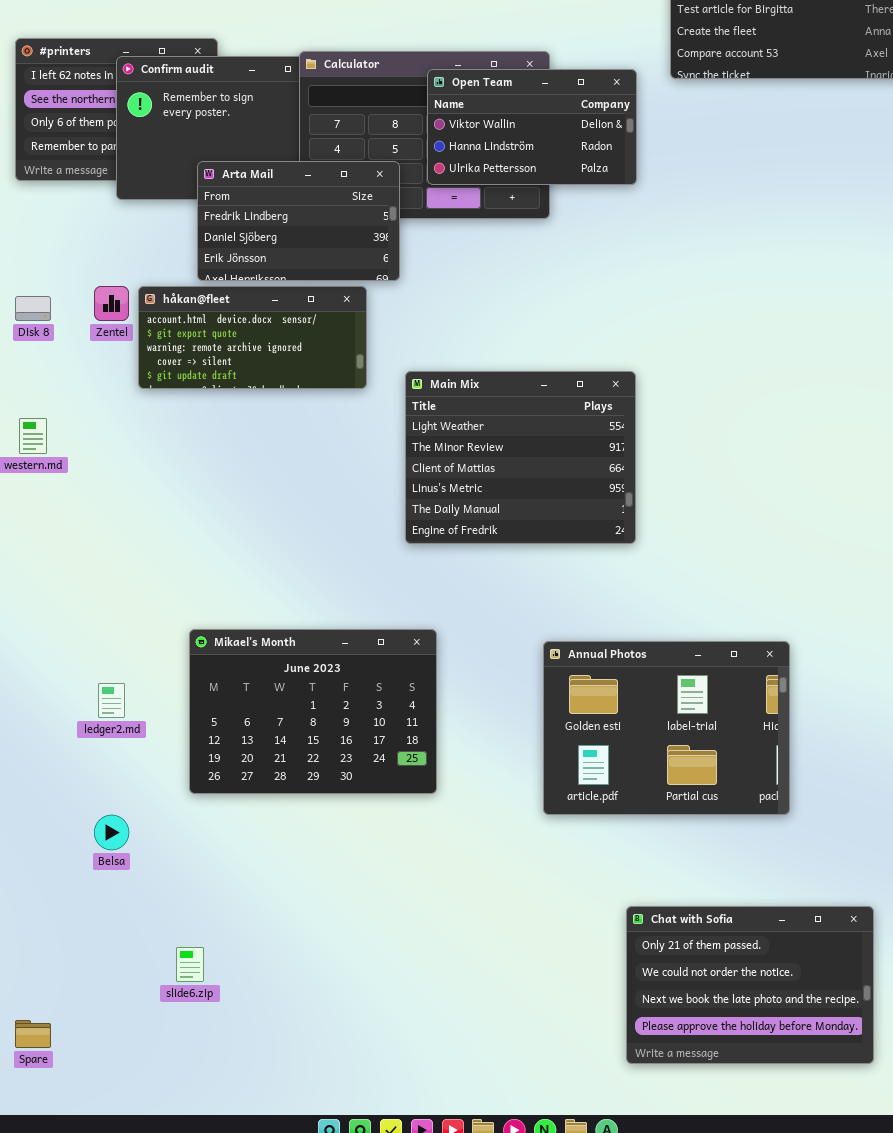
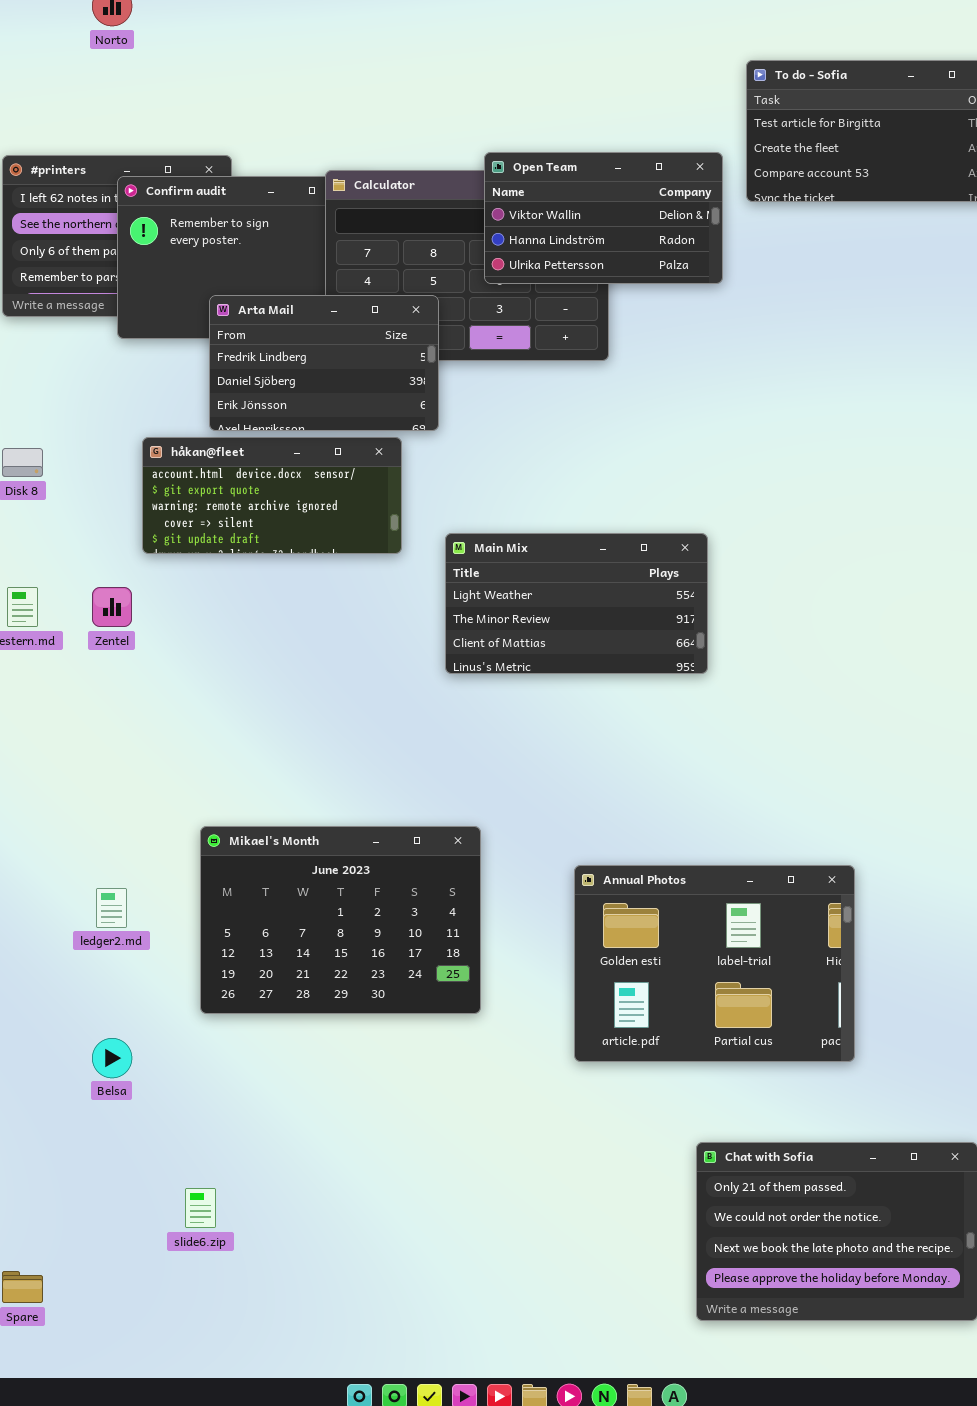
Open Team: [427,69,637,185] -> [484,152,723,284], moved
Zentel: [94,286,129,321] -> [92,587,132,627], moved
Main Mix: [405,371,636,544] -> [445,533,708,674], resized
Annual Photos: [543,641,790,815] -> [574,865,855,1062], moved

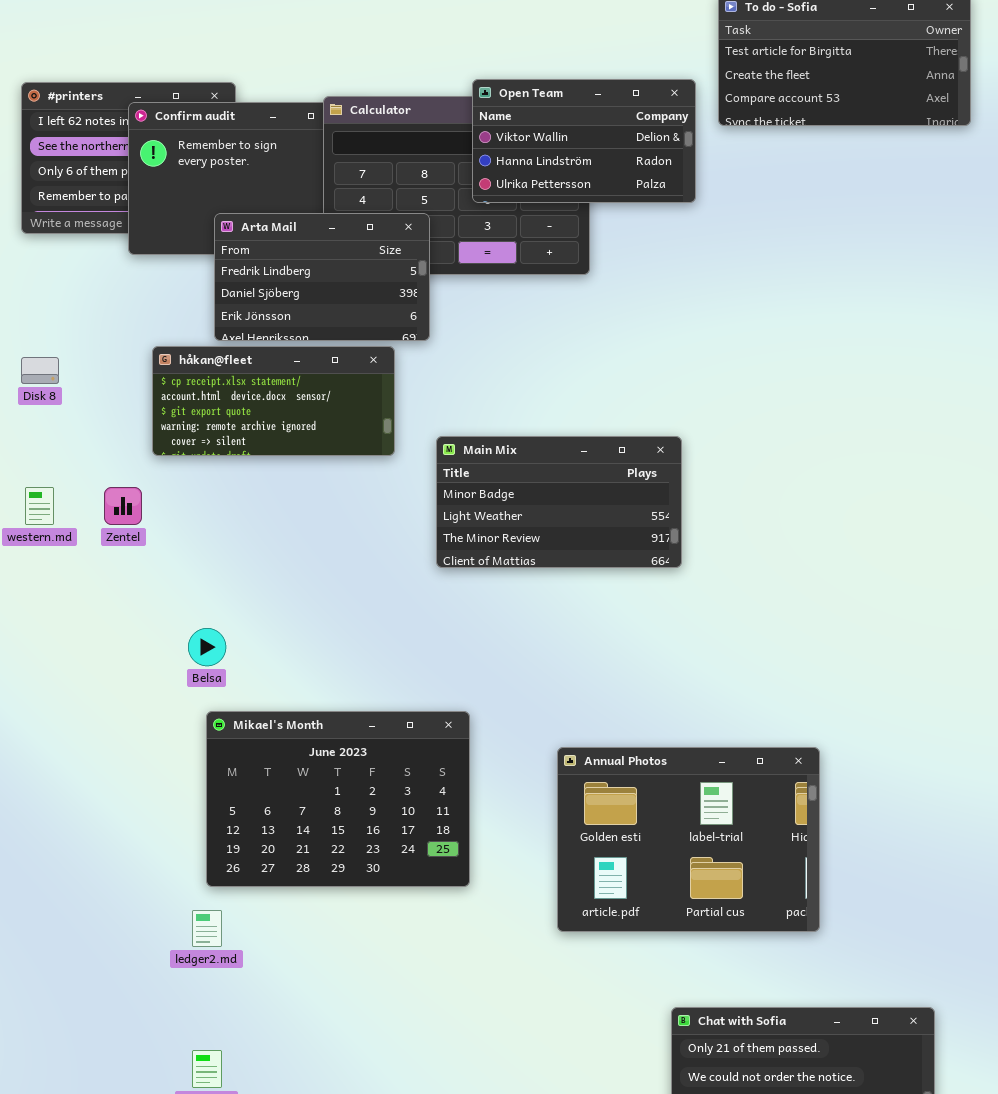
håkan@fleet: [142,437,402,554] -> [152,346,395,456], scrolled up 1 row
Main Mix: [445,533,708,674] -> [436,436,682,568], scrolled up 1 row
ledger2.md: [96,888,127,928] -> [192,910,222,947], moved
Belsa: [92,1038,132,1078] -> [188,628,226,666], moved

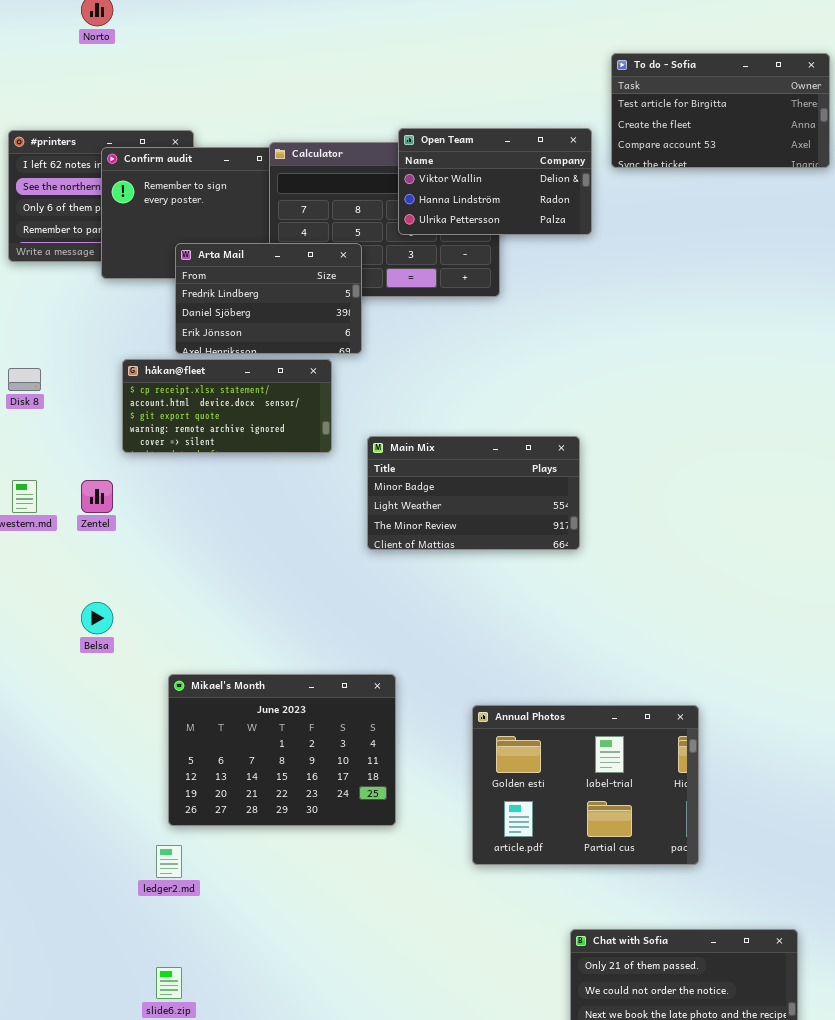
Belsa: [188,628,226,666] -> [81,602,113,634], moved

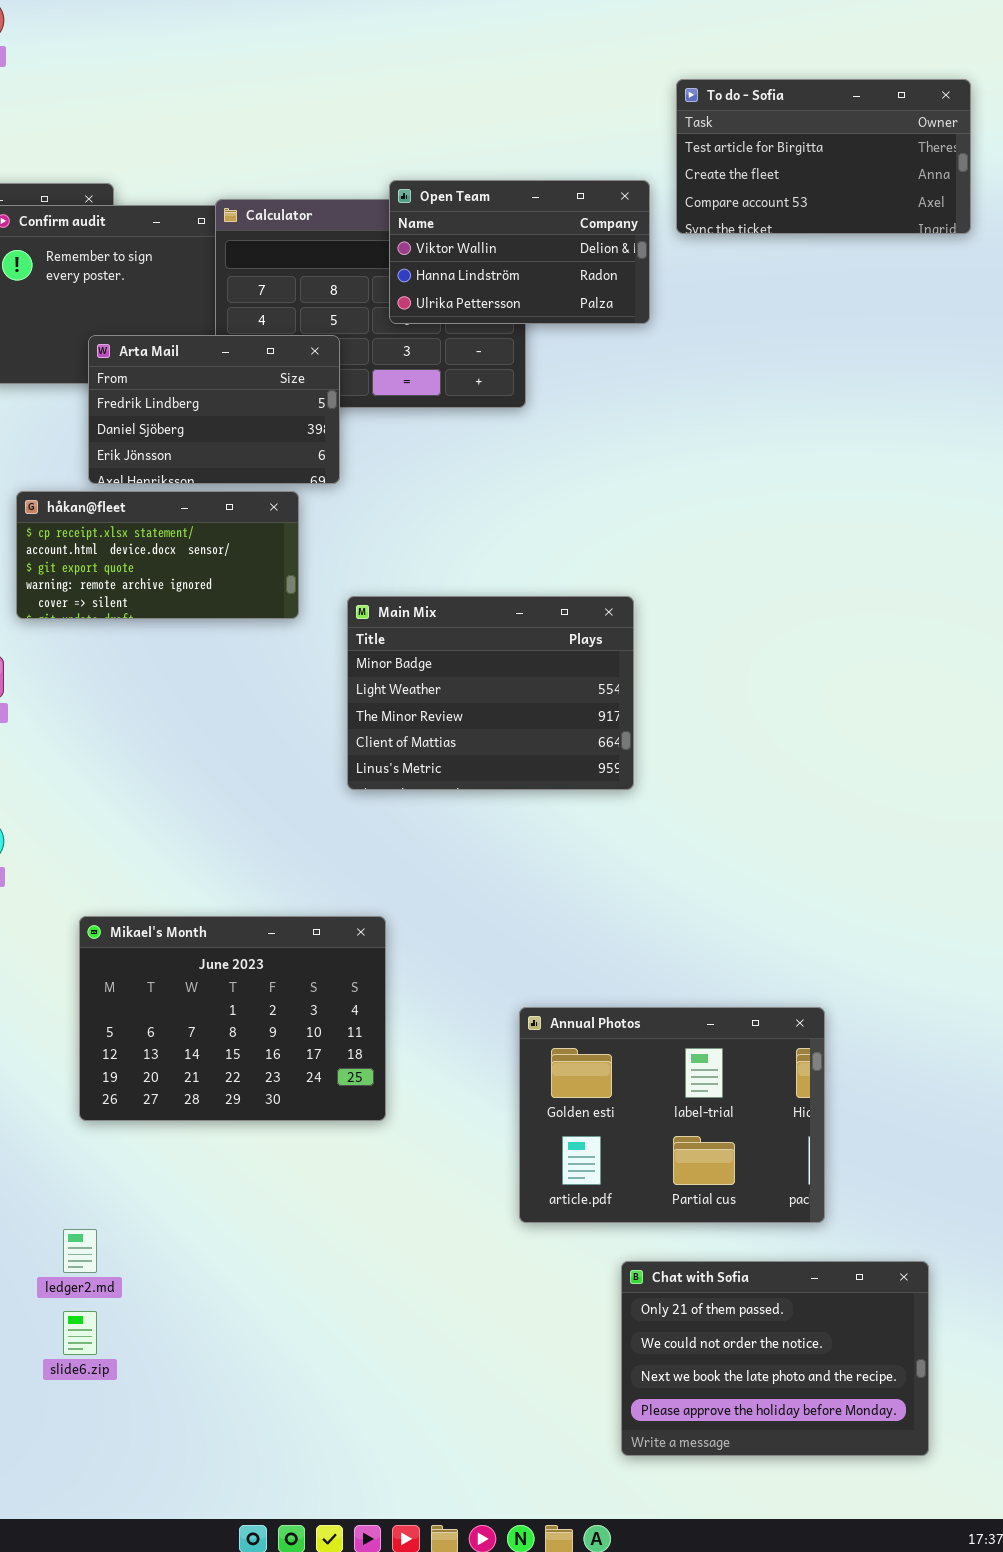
Main Mix: [367,436,580,550] -> [347,596,634,790], resized
Annual Photos: [472,705,699,865] -> [519,1007,825,1223], moved
ledger2.md: [156,845,182,878] -> [63,1229,97,1273], moved

